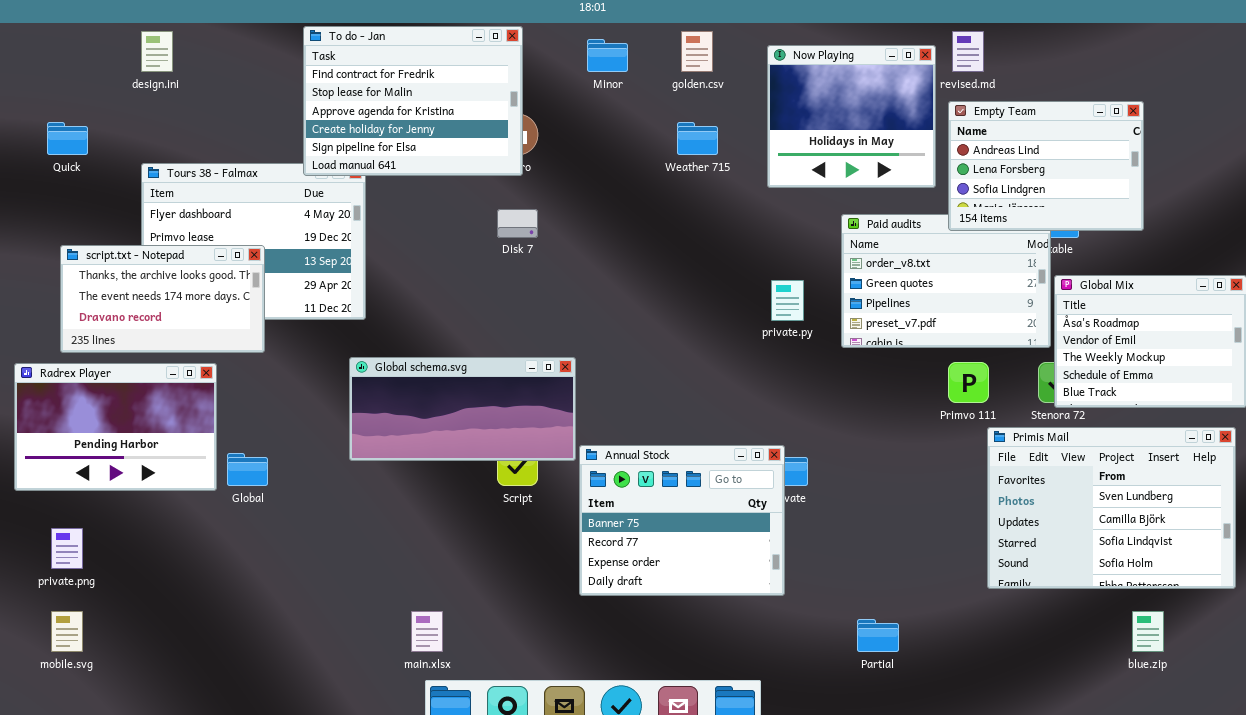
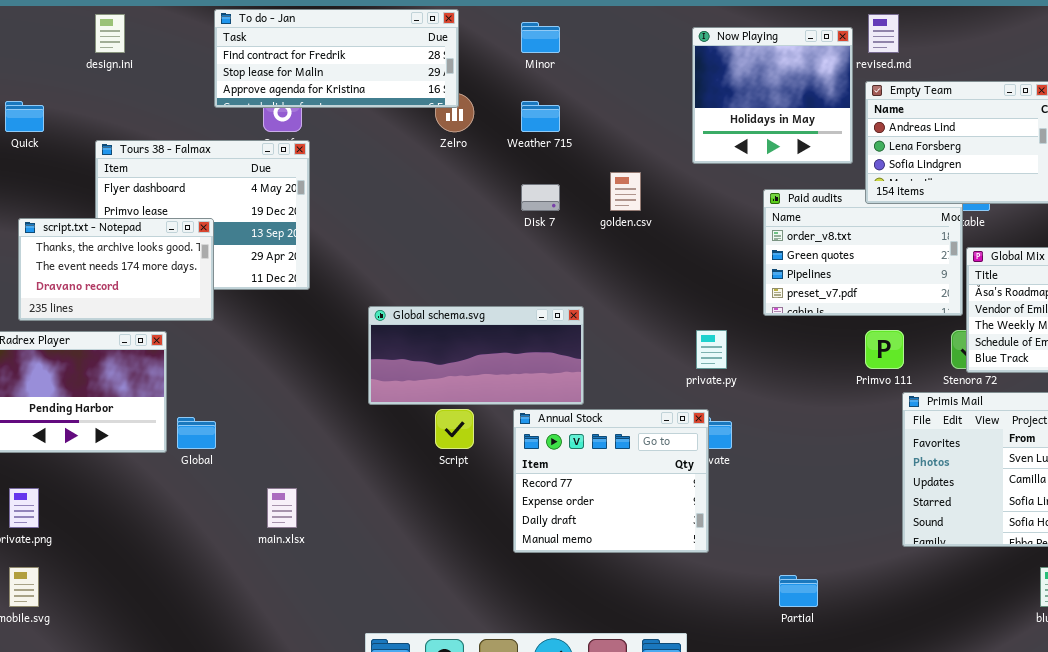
To do - Jan: [303,26,523,176] -> [214,9,459,108], resized
golden.csv: [681,31,713,72] -> [610,172,641,211], moved
Weather 715: [677,122,718,155] -> [521,101,560,132], moved
Disk 7: [497,209,538,238] -> [521,184,560,211], moved
private.py: [771,280,804,321] -> [696,330,727,369], moved
Global schema.svg: [349,357,576,461] -> [368,306,584,405], moved
Annual Stock: [579,445,785,596] -> [513,409,709,553], scrolled down 1 row
main.xlsx: [411,611,443,652] -> [267,488,297,528], moved

